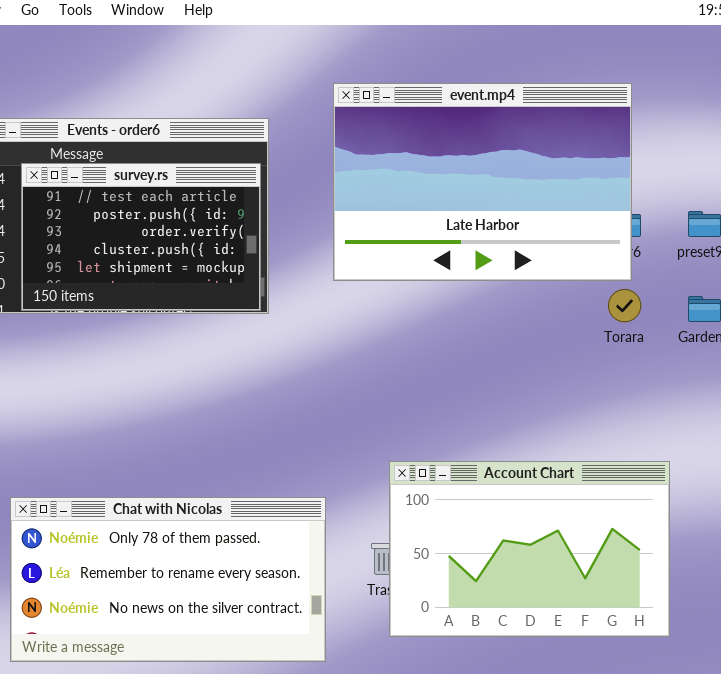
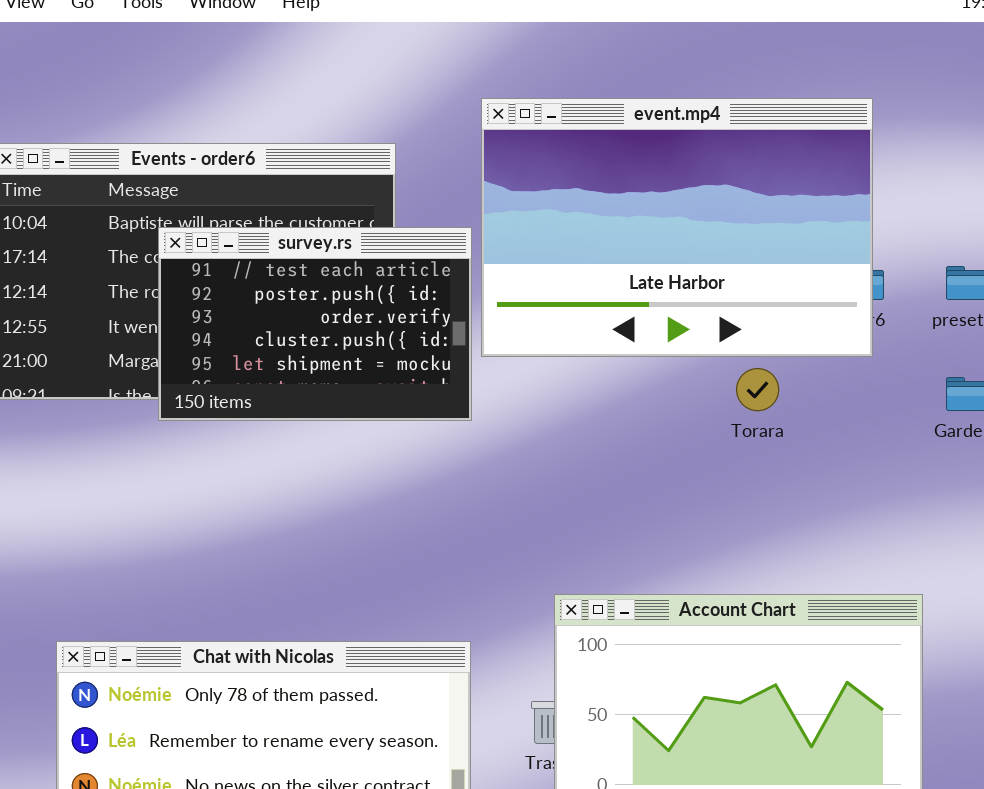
survey.rs: [21,163,261,311] -> [158,227,472,421], moved
Torara: [608,289,641,322] -> [736,368,779,411], moved

